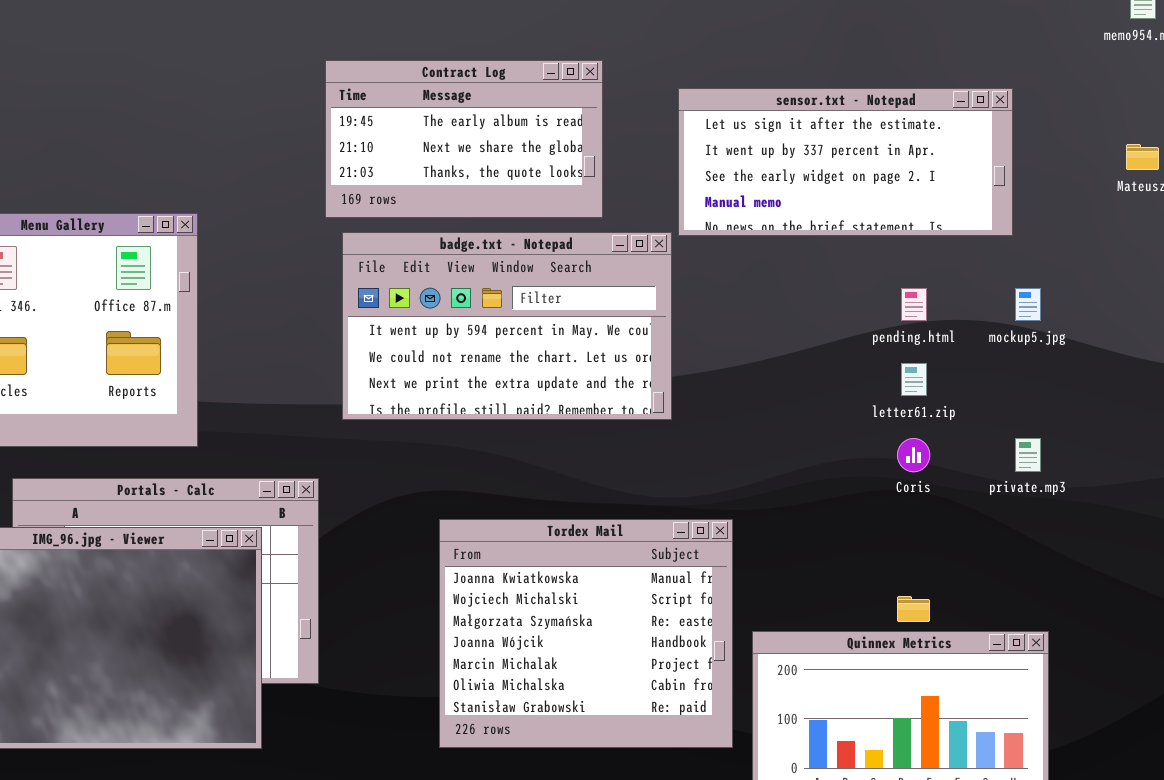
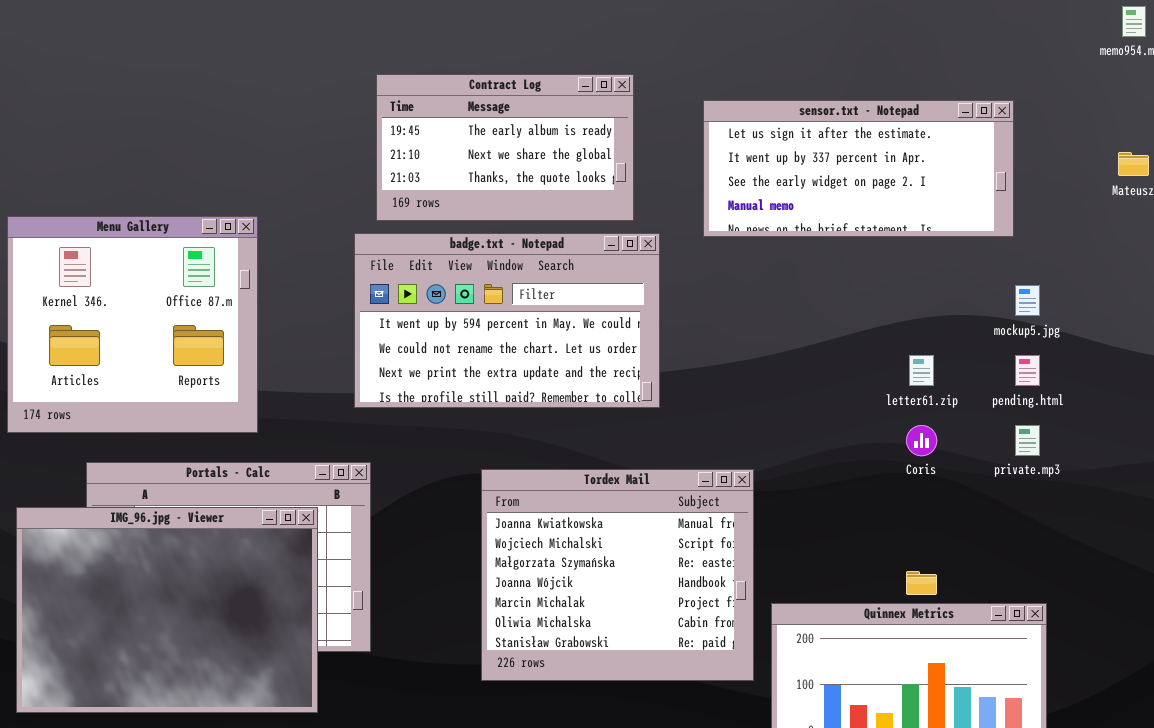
badge.txt - Notepad: [342,232,672,420] -> [354,233,660,408], moved
pending.html: [901,288,927,321] -> [1015,355,1040,386], moved
Tordex Mail: [439,519,733,748] -> [481,469,754,681], moved

